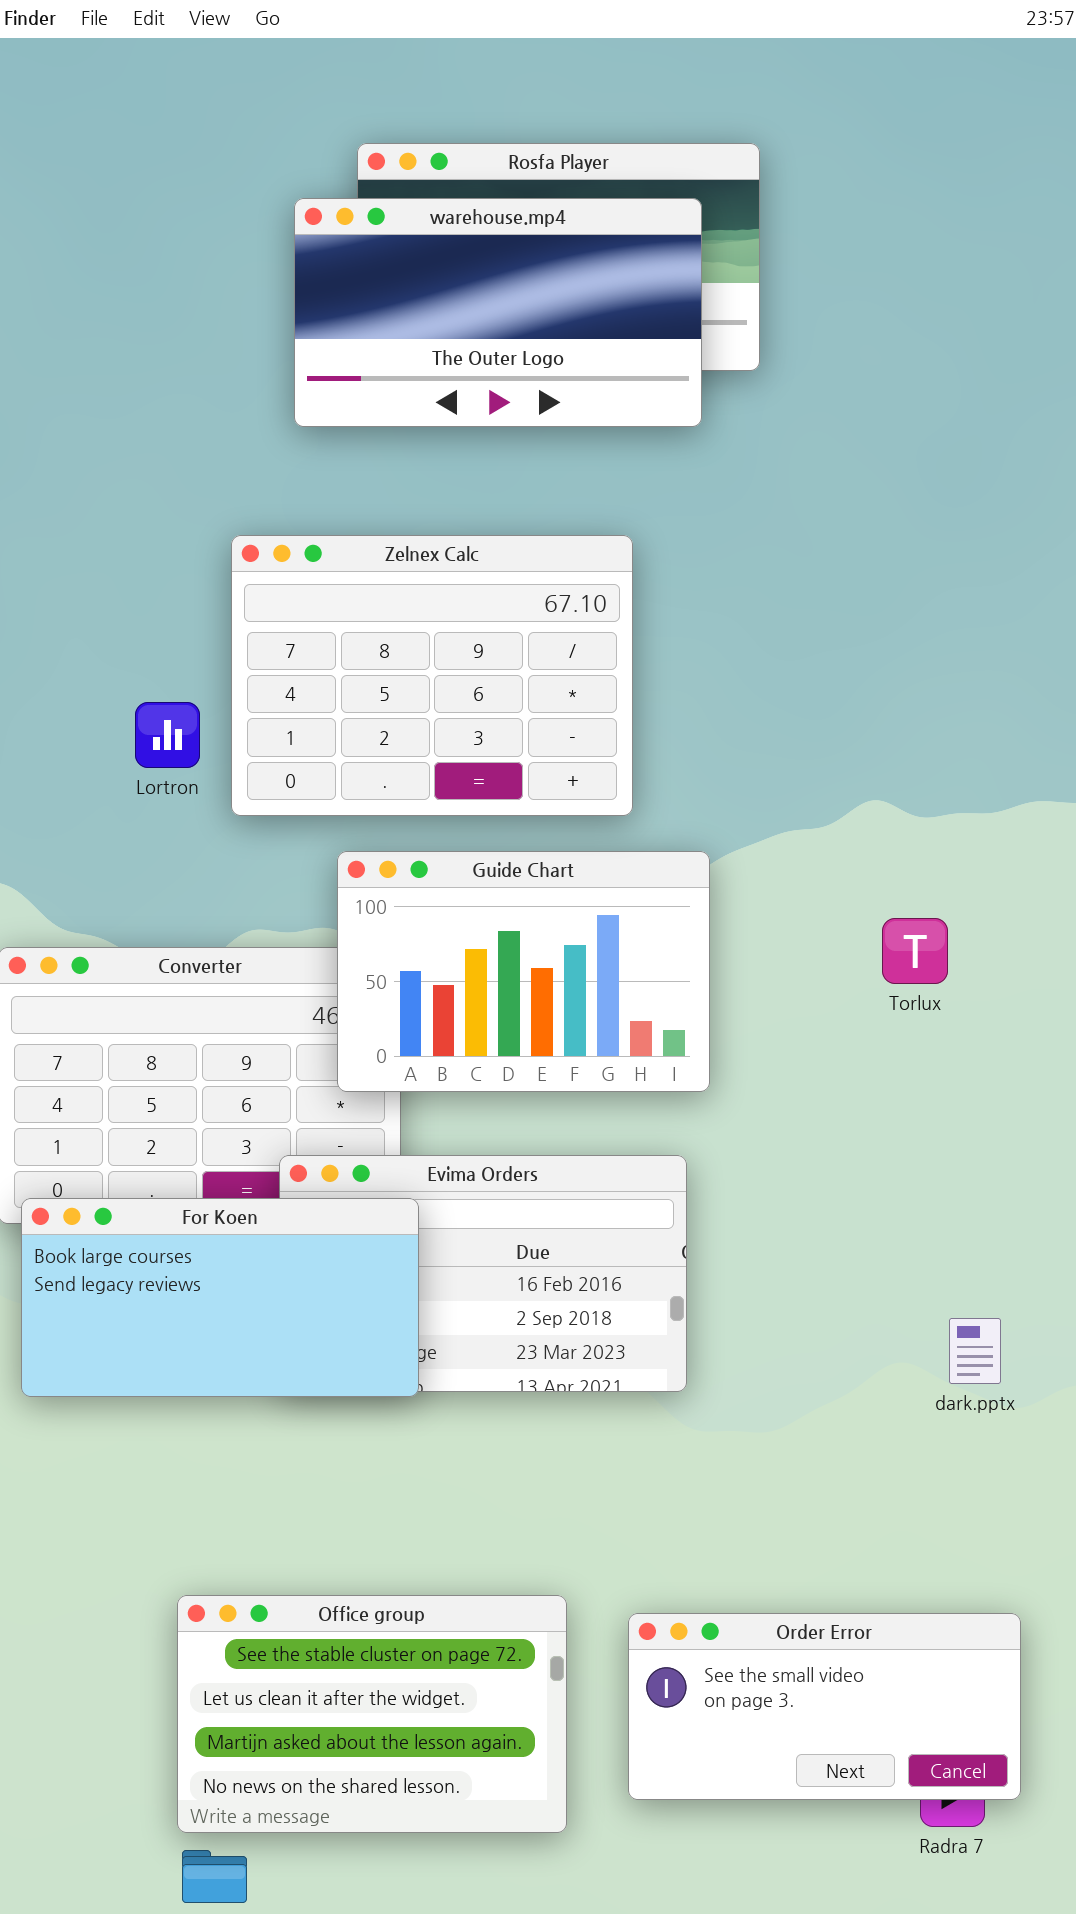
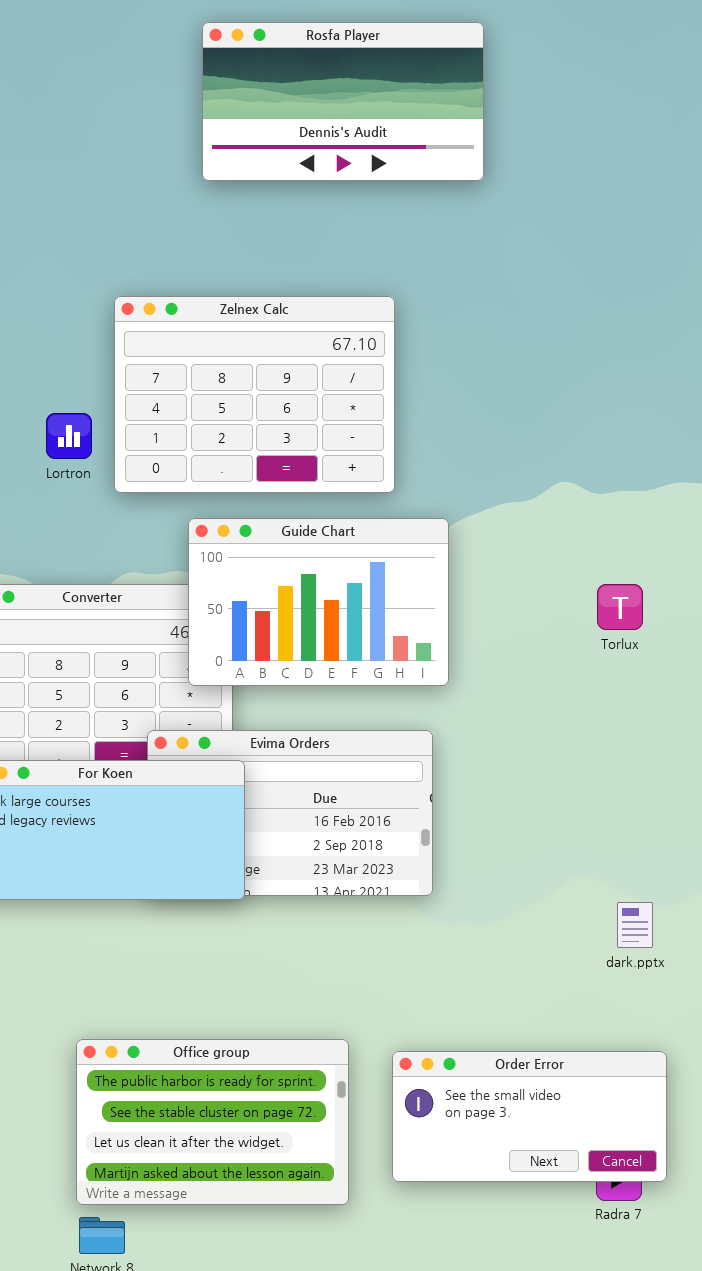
warehouse.mp4: [294,198,702,427] -> none, closed
Torlux: [882,918,948,984] -> [597,584,643,630], moved
dark.pptx: [949,1318,1001,1384] -> [617,902,653,948], moved
Office group: [177,1595,567,1833] -> [76,1039,349,1205], scrolled up 1 row

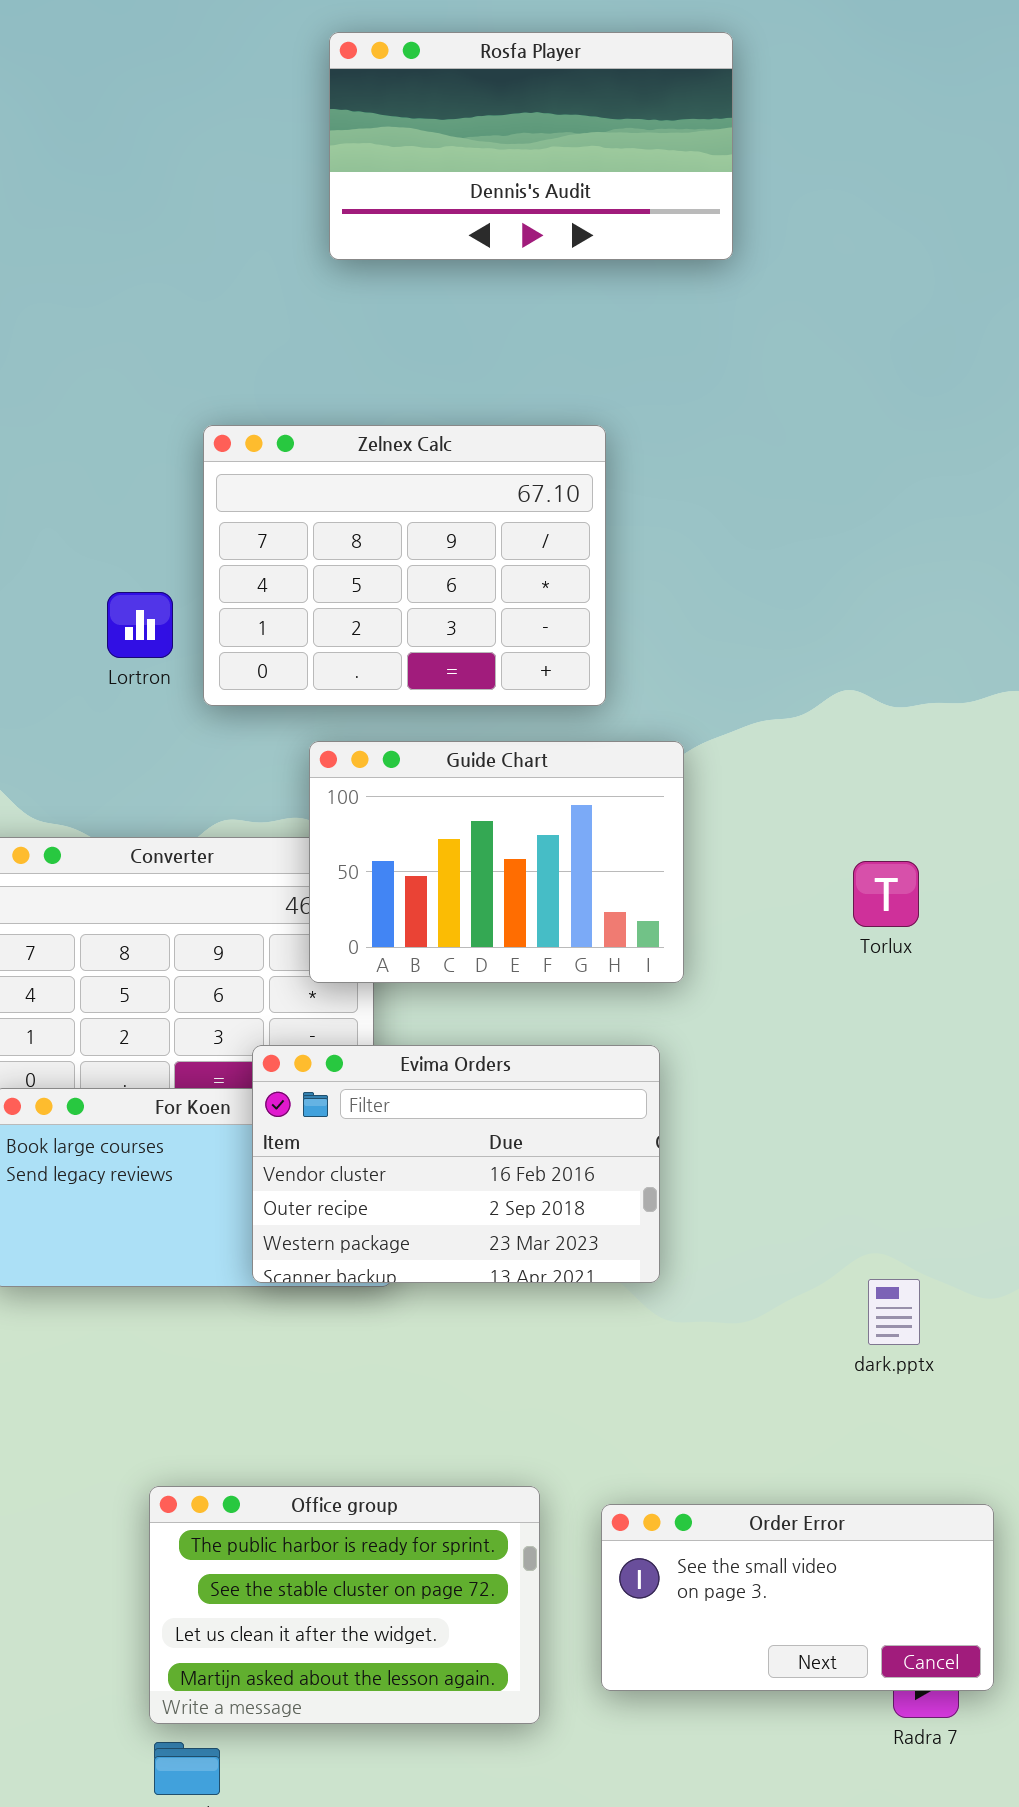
Torlux: [597,584,643,630] -> [853,861,919,927], moved
Evima Orders: [147,730,433,896] -> [252,1045,660,1283], raised
dark.pptx: [617,902,653,948] -> [868,1279,920,1345], moved

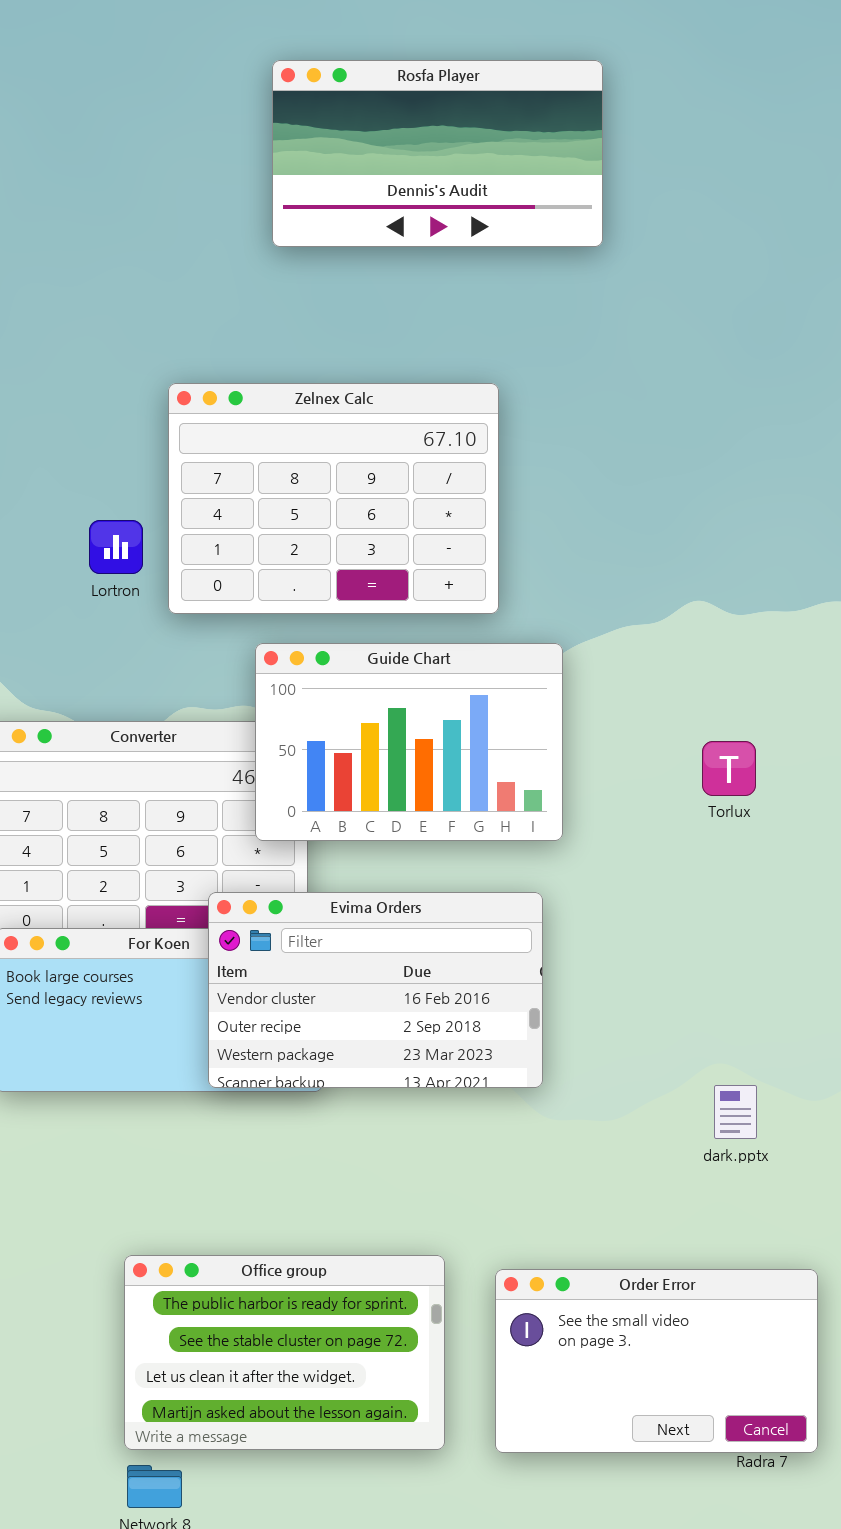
Order Error: [601,1504,994,1691] -> [495,1269,818,1453], resized

